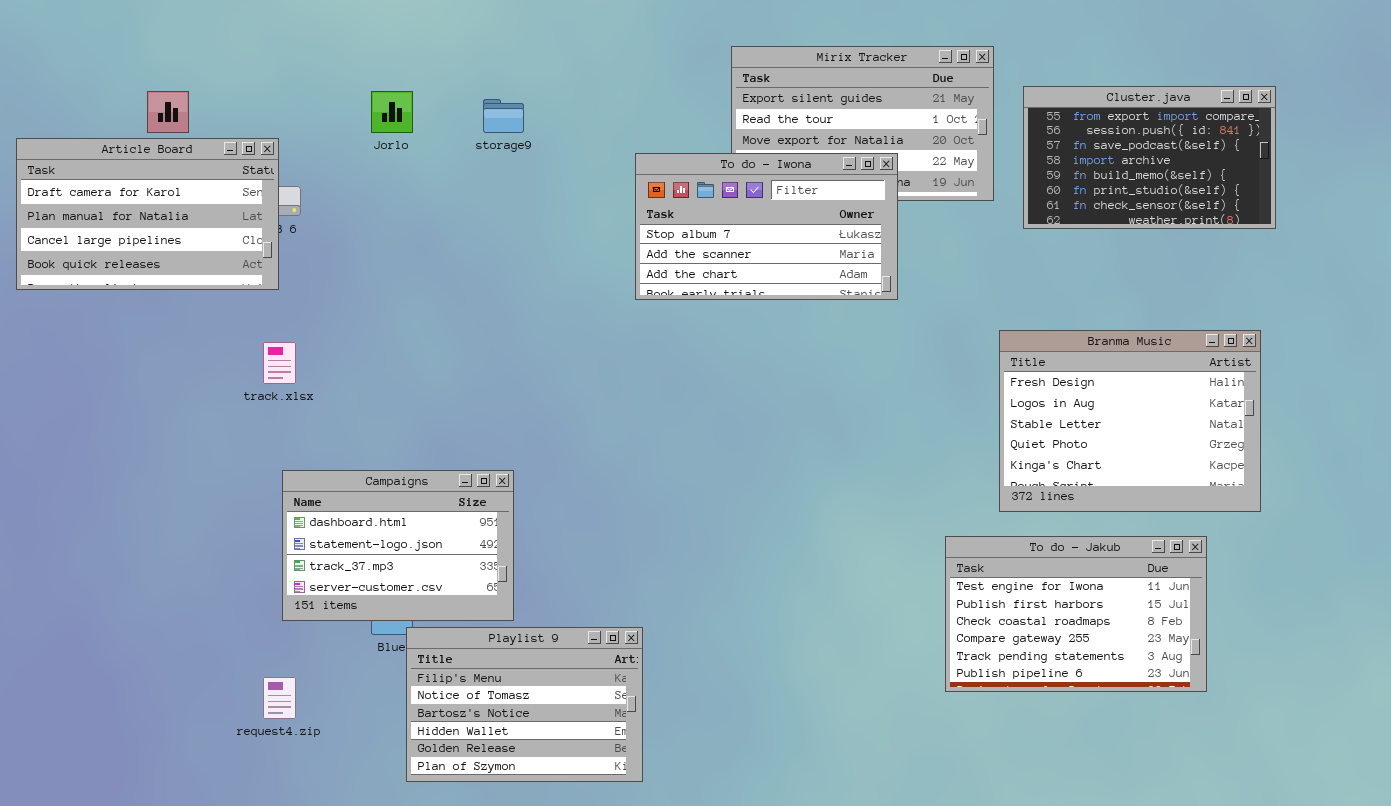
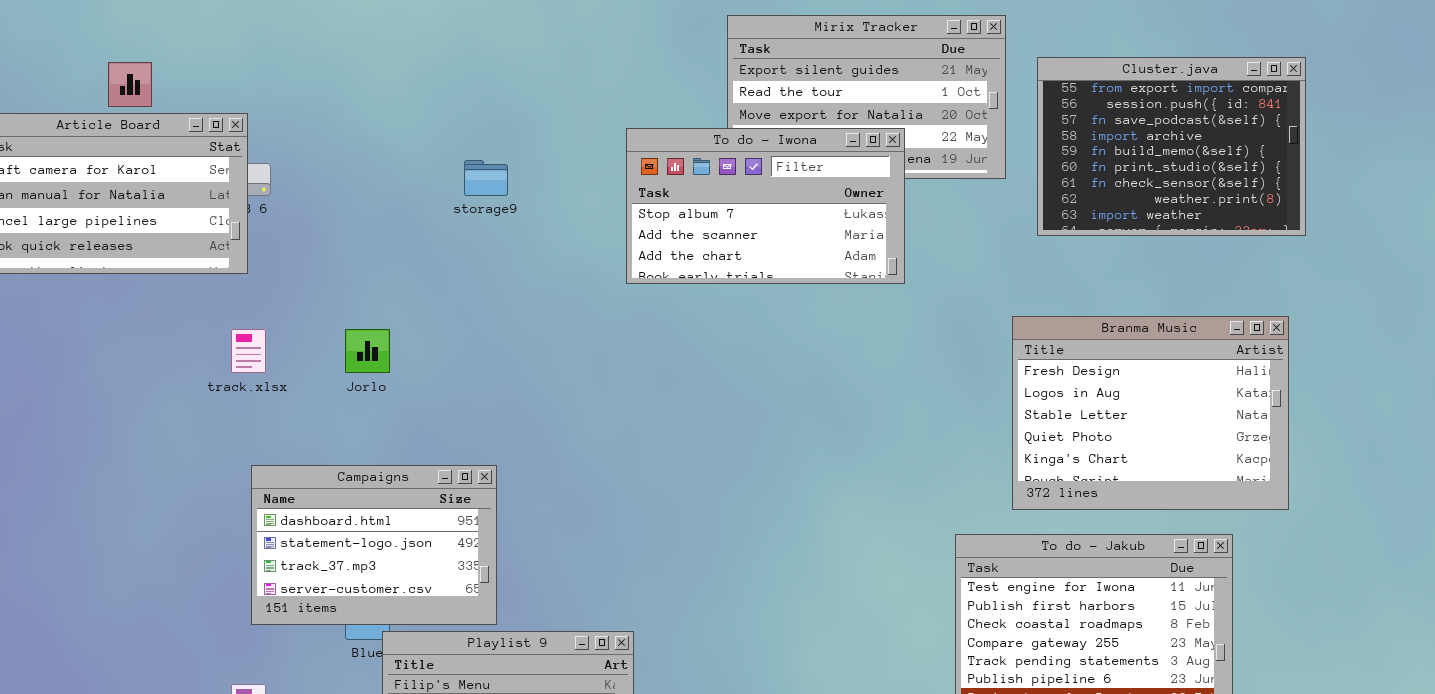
Cluster.java: [1023,86,1276,229] -> [1037,57,1306,236], resized
Jorlo: [371,91,413,133] -> [345,329,390,373], moved
storage9: [483,99,524,133] -> [464,160,508,196], moved

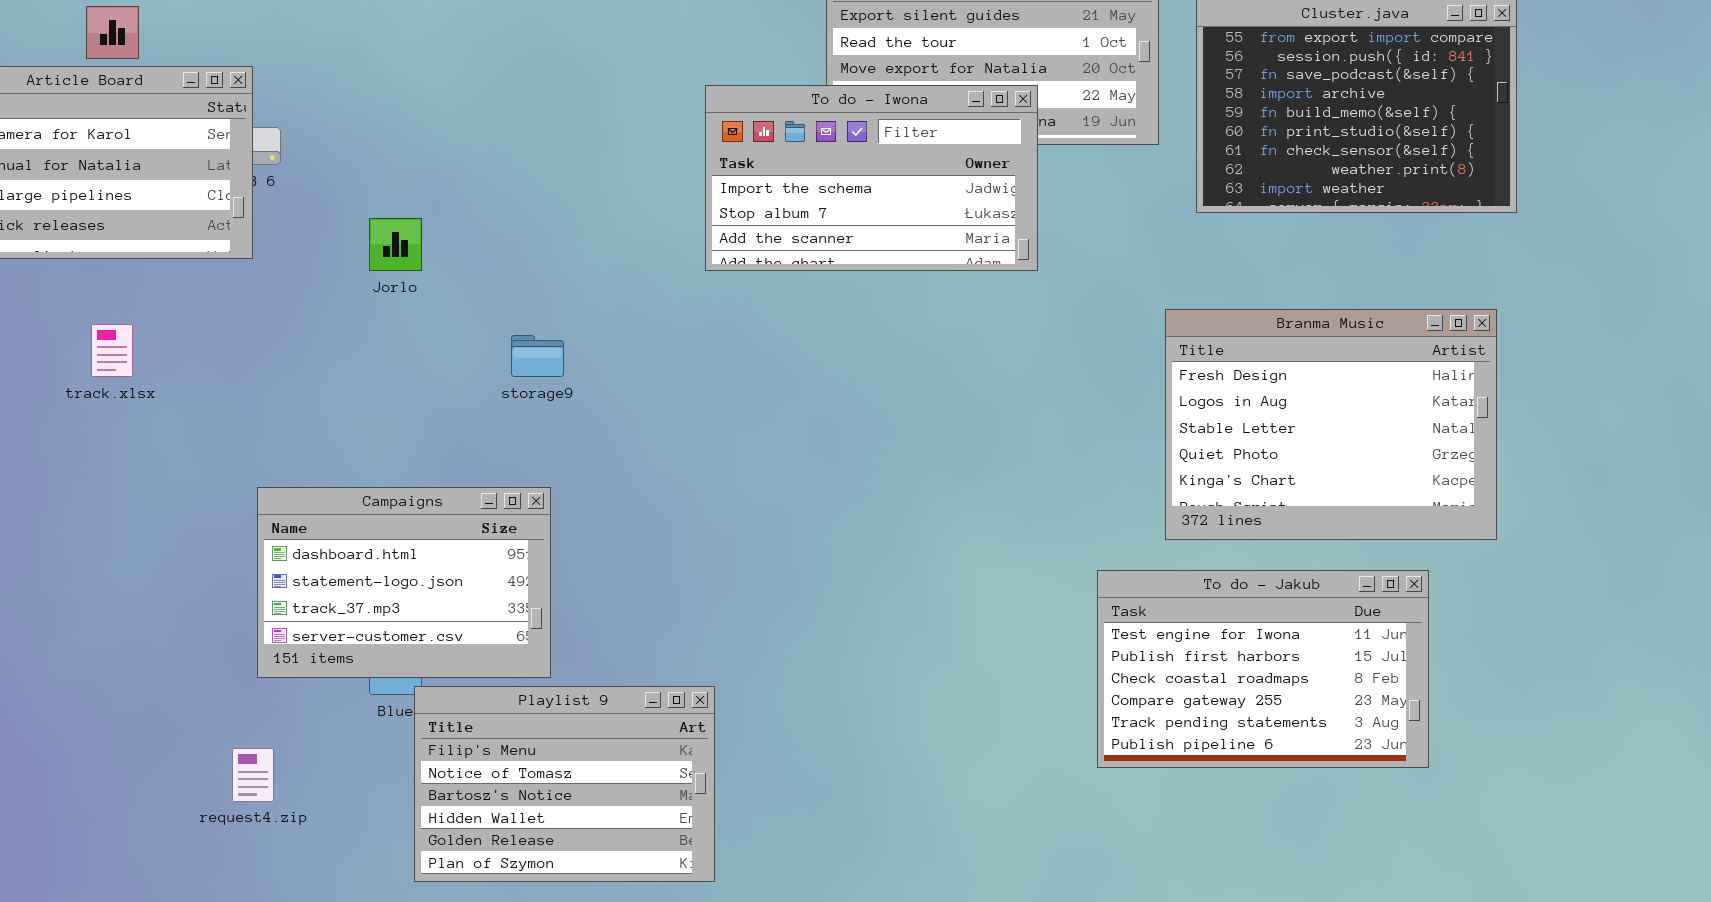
To do - Iwona: [626,128,905,284] -> [705,85,1038,271], scrolled up 1 row
storage9: [464,160,508,196] -> [511,335,564,377], moved
track.xlsx: [231,329,266,373] -> [91,324,133,377], moved
Jorlo: [345,329,390,373] -> [369,218,422,271], moved

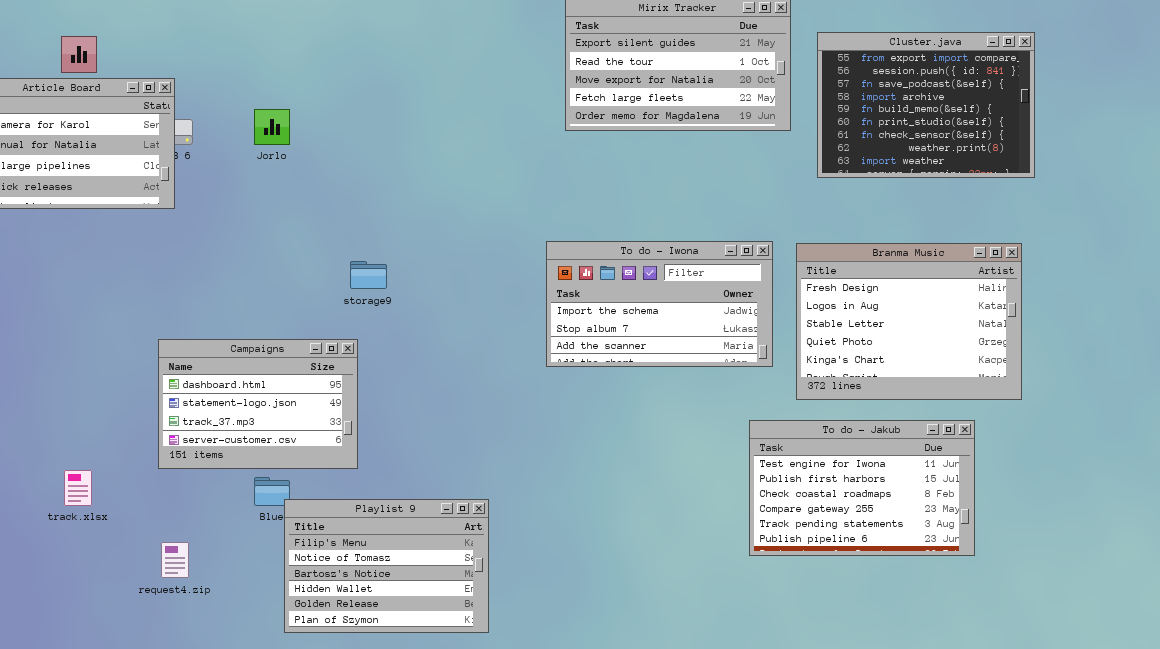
To do - Iwona: [705,85,1038,271] -> [546,241,773,367], moved
Jorlo: [369,218,422,271] -> [254,109,290,145], moved
track.xlsx: [91,324,133,377] -> [64,470,92,506], moved
Campaigns: [257,487,551,678] -> [158,339,358,469], moved

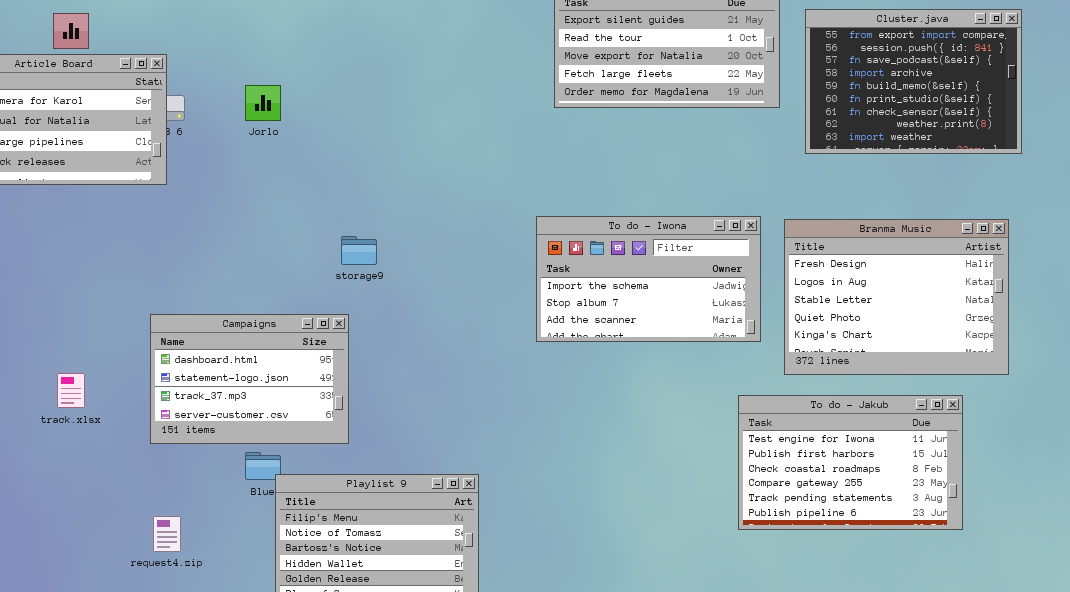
track.xlsx: [64,470,92,506] -> [57,373,85,408], moved

